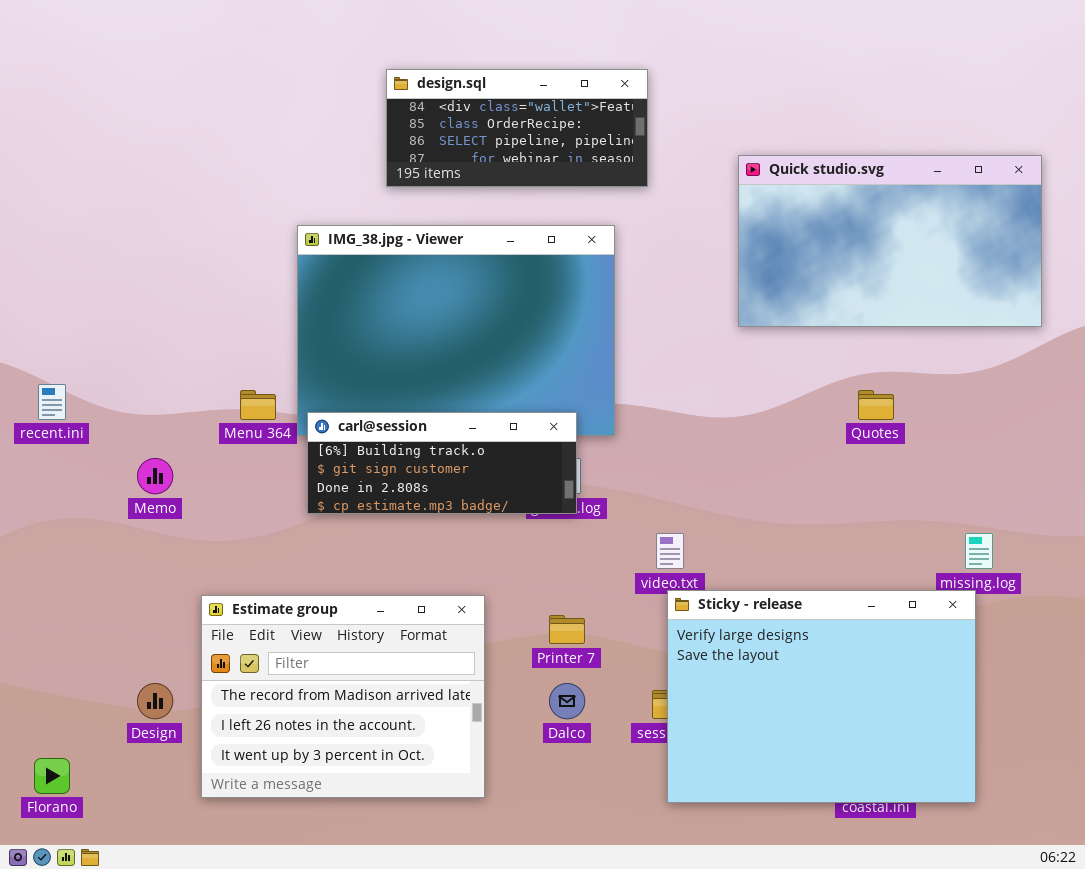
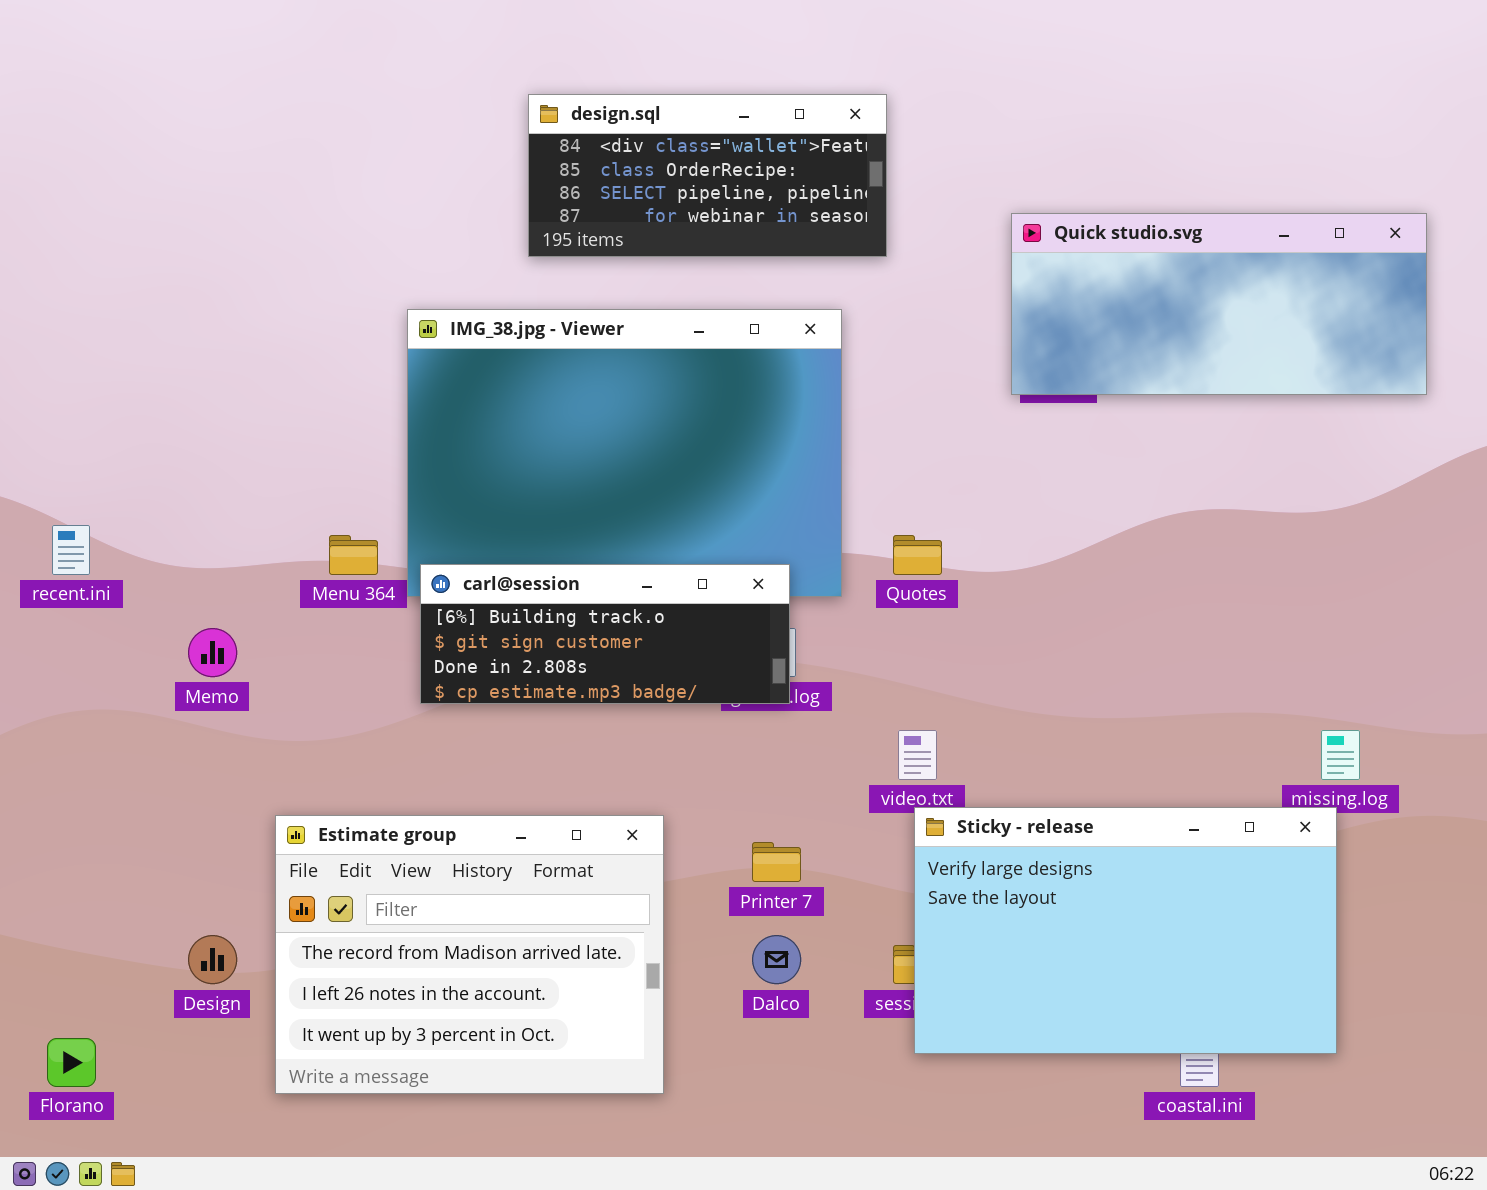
Quick studio.svg: [738,155,1042,327] -> [1011,213,1427,395], resized
Quotes: [858,390,894,420] -> [893,535,942,575], moved
Sticky - release: [667,590,976,803] -> [914,807,1337,1054], resized

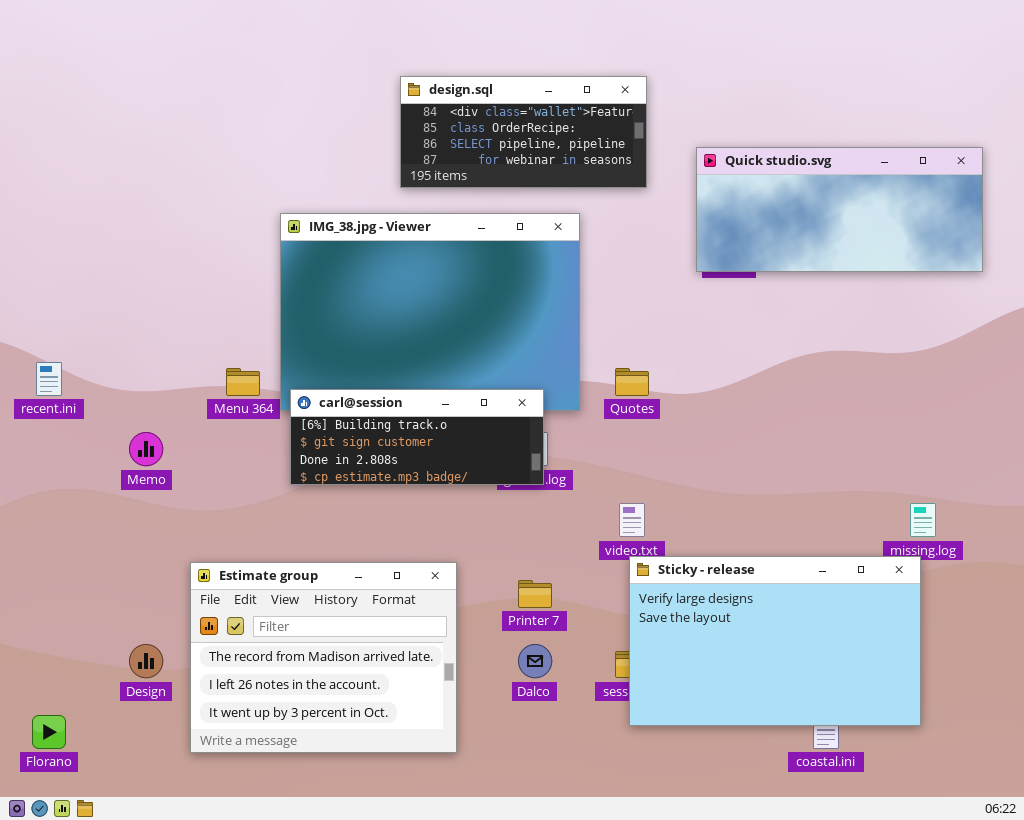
design.sql: [528,94,887,257] -> [400,76,647,188], moved

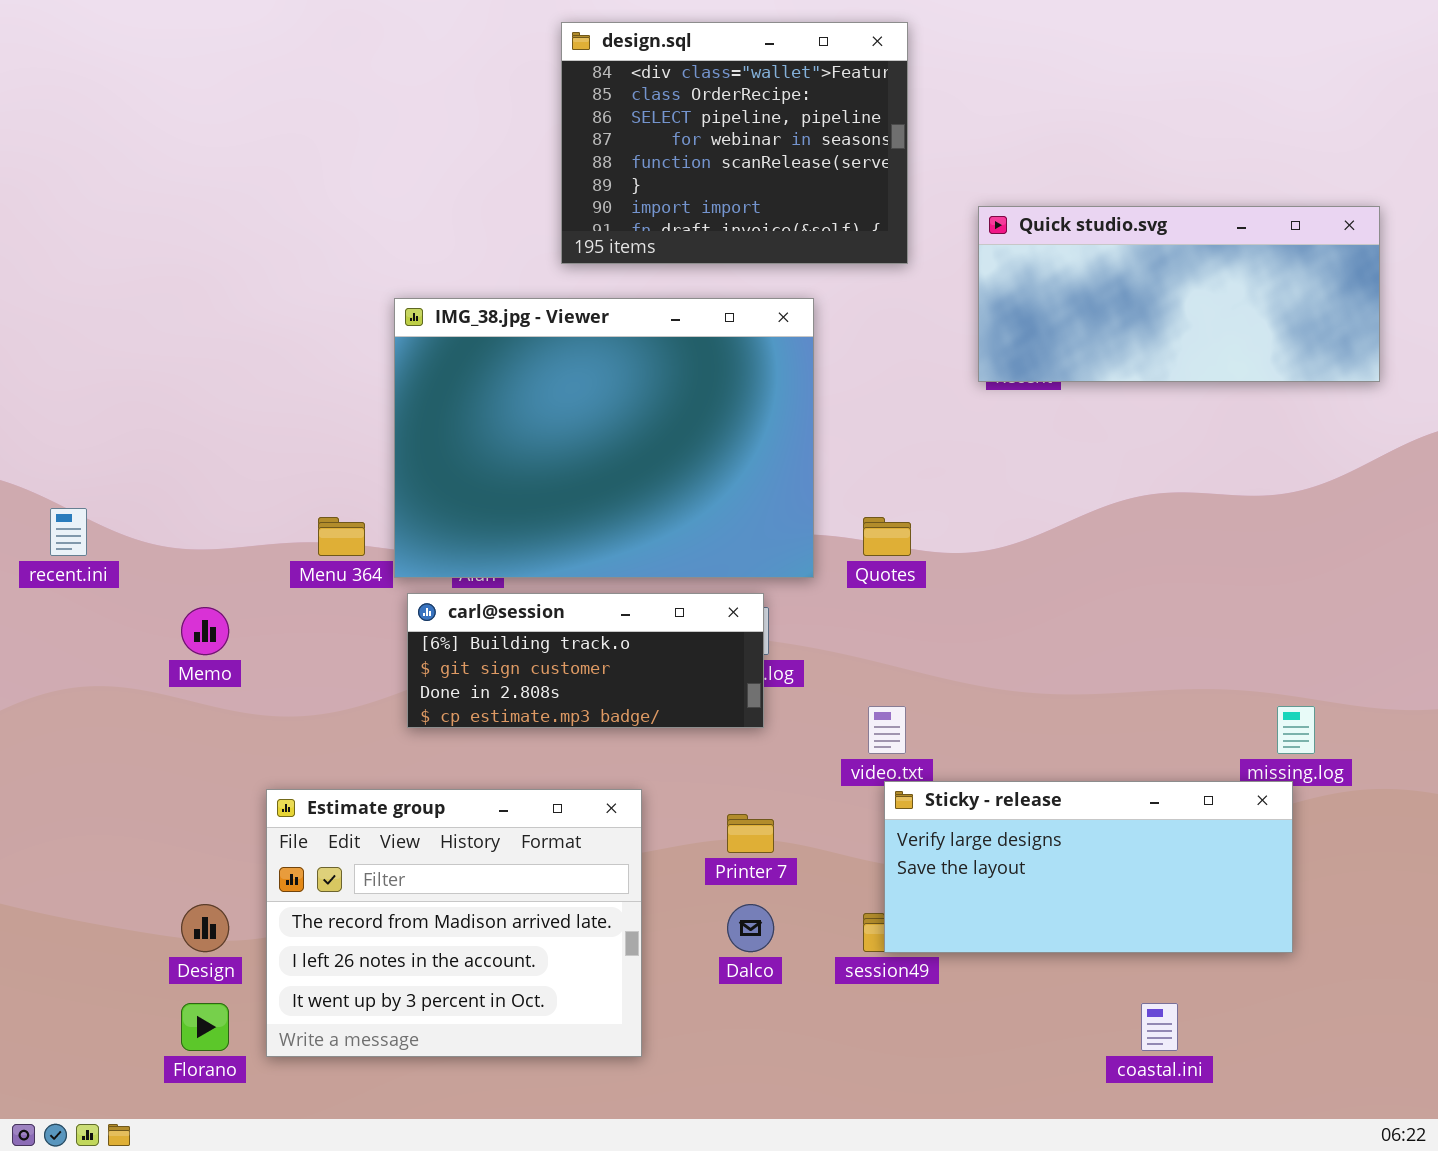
design.sql: [400,76,647,188] -> [561,22,908,264], resized
carl@session: [290,389,544,485] -> [407,593,764,728], moved
Sticky - release: [629,556,921,726] -> [884,781,1293,953], resized
Florano: [32,715,66,749] -> [181,1003,229,1051], moved

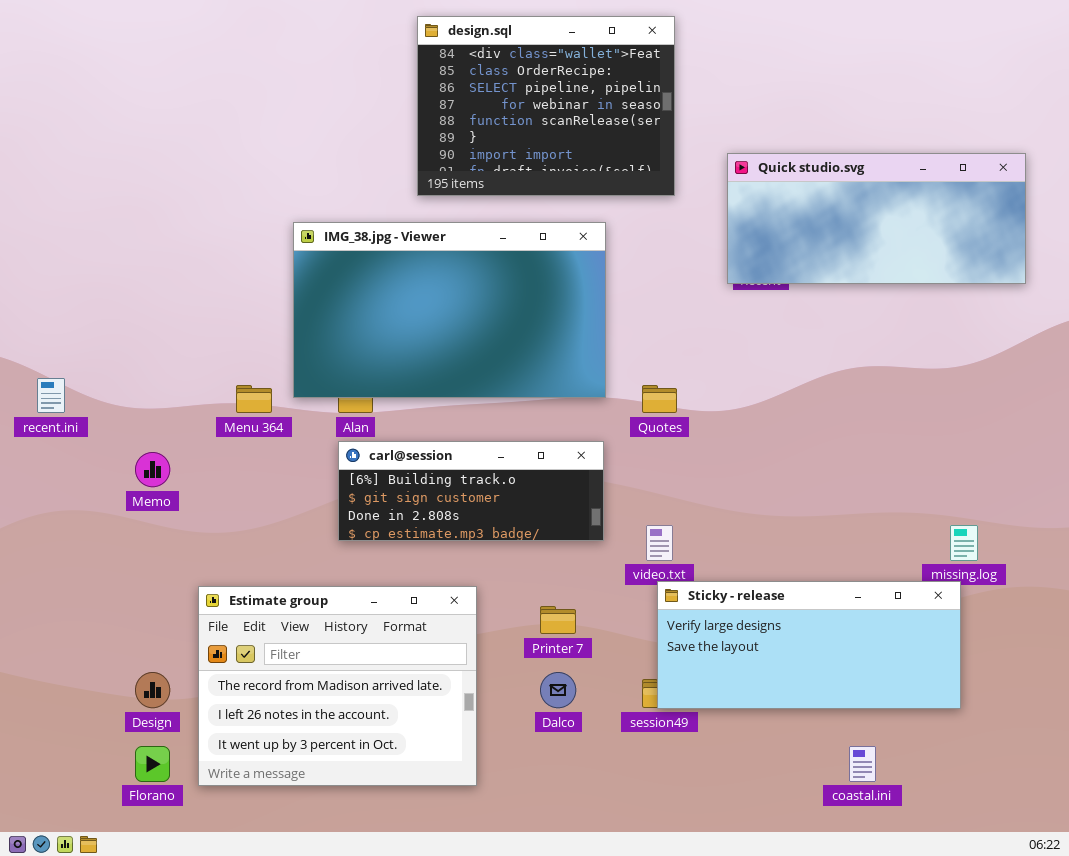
IMG_38.jpg - Viewer: [394,298,814,578] -> [293,222,606,398], resized
carl@session: [407,593,764,728] -> [338,441,604,541], moved

